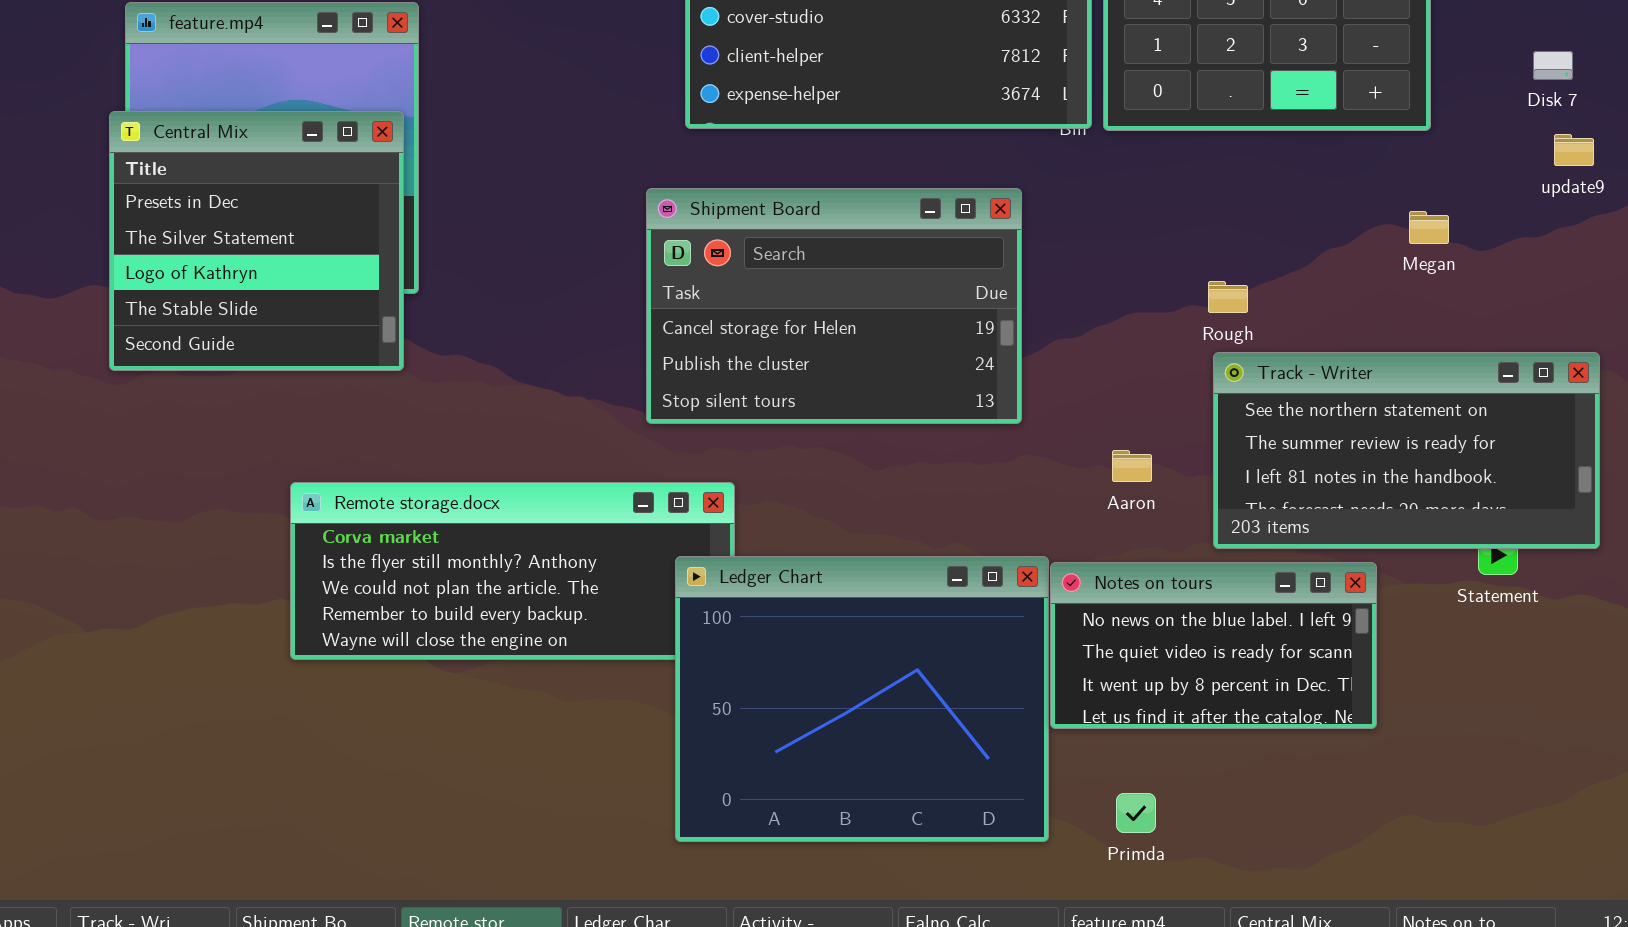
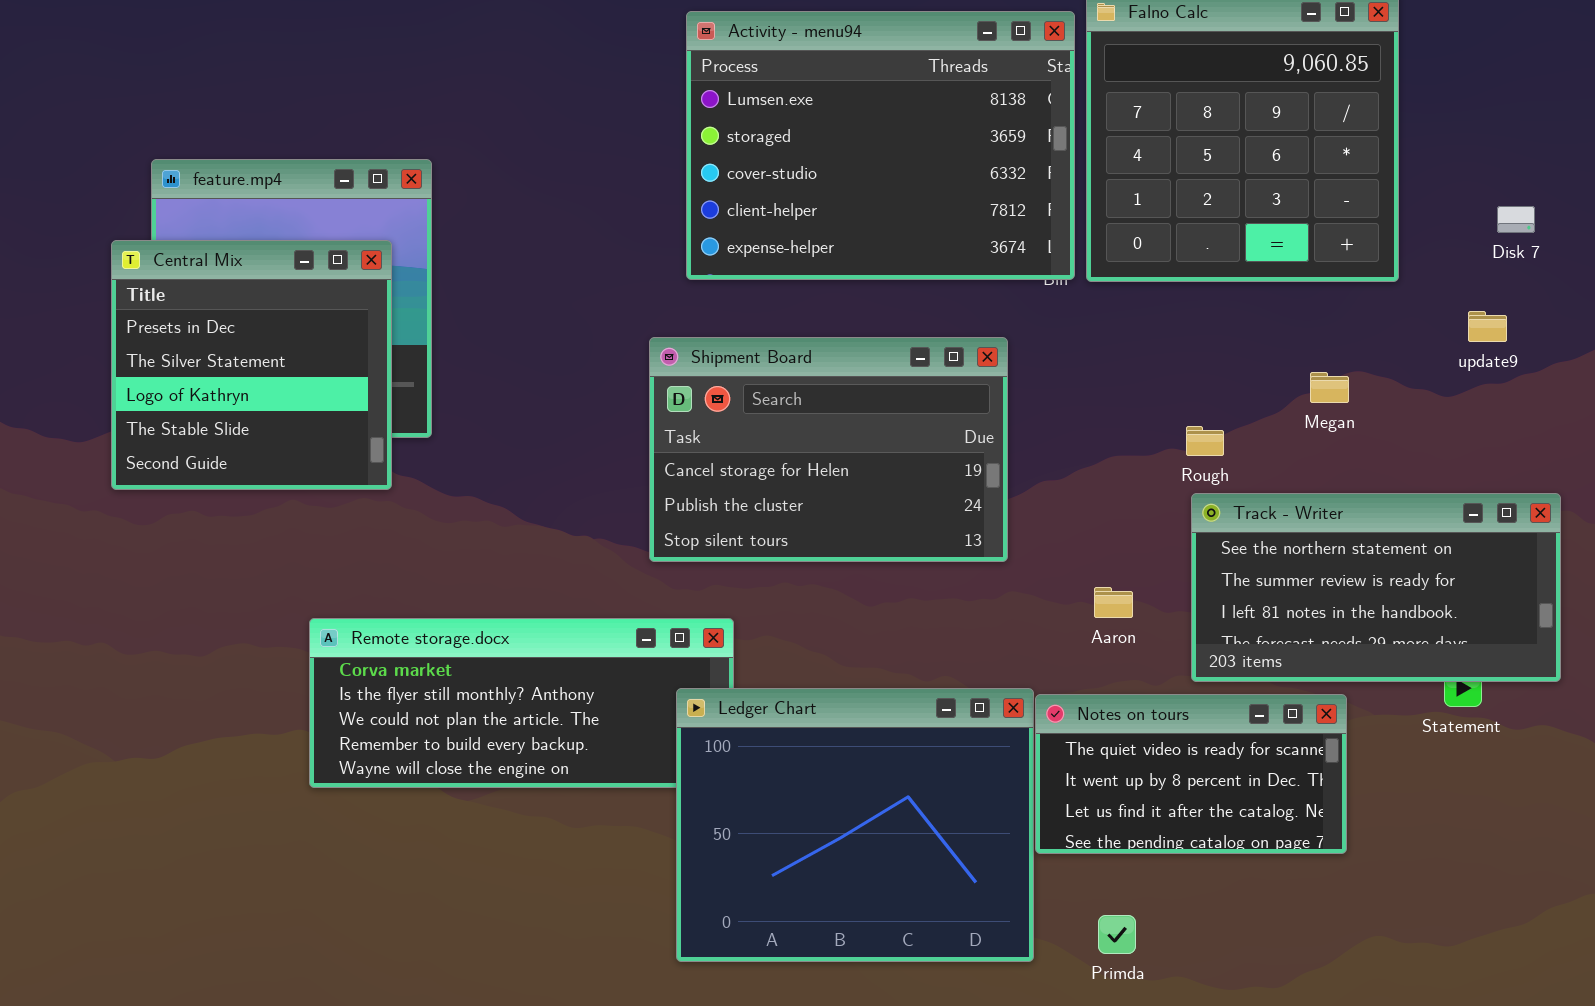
Central Mix: [109,111,404,371] -> [111,240,392,490], moved
update9: [1554,134,1594,166] -> [1468,311,1507,342], moved
Megan: [1409,211,1449,244] -> [1310,372,1349,403], moved
Notes on tours: [1050,562,1377,729] -> [1035,694,1347,854], scrolled down 1 row

